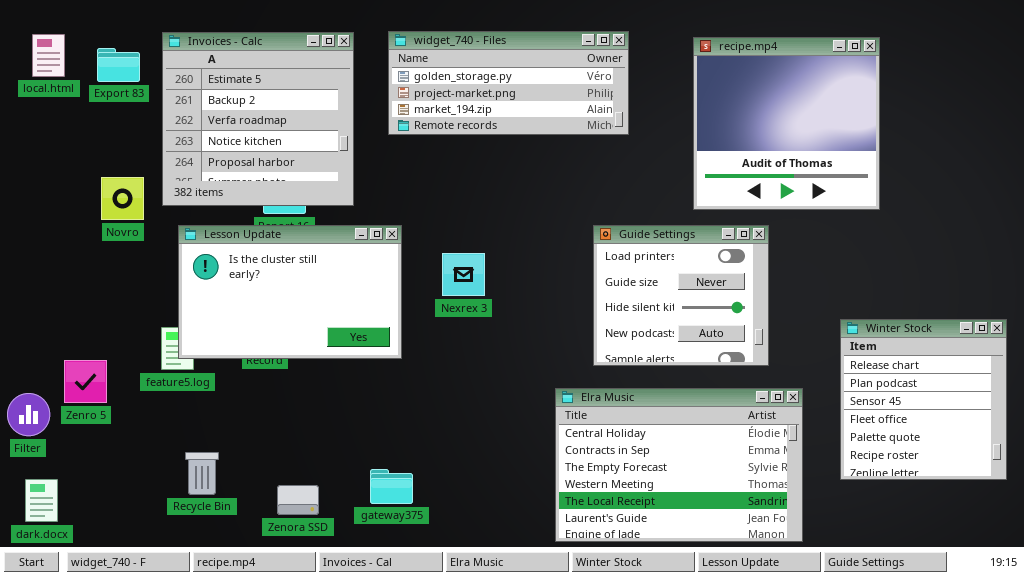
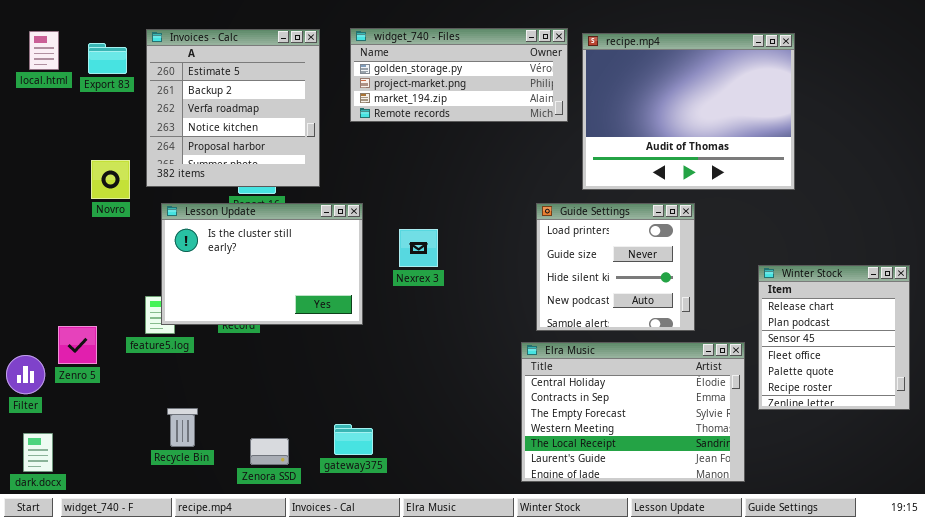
recipe.mp4: [693,37,880,210] -> [582,33,795,190], resized
Winter Stock: [840,319,1007,480] -> [758,265,910,410], moved
Elra Music: [555,388,803,542] -> [521,342,745,482], moved

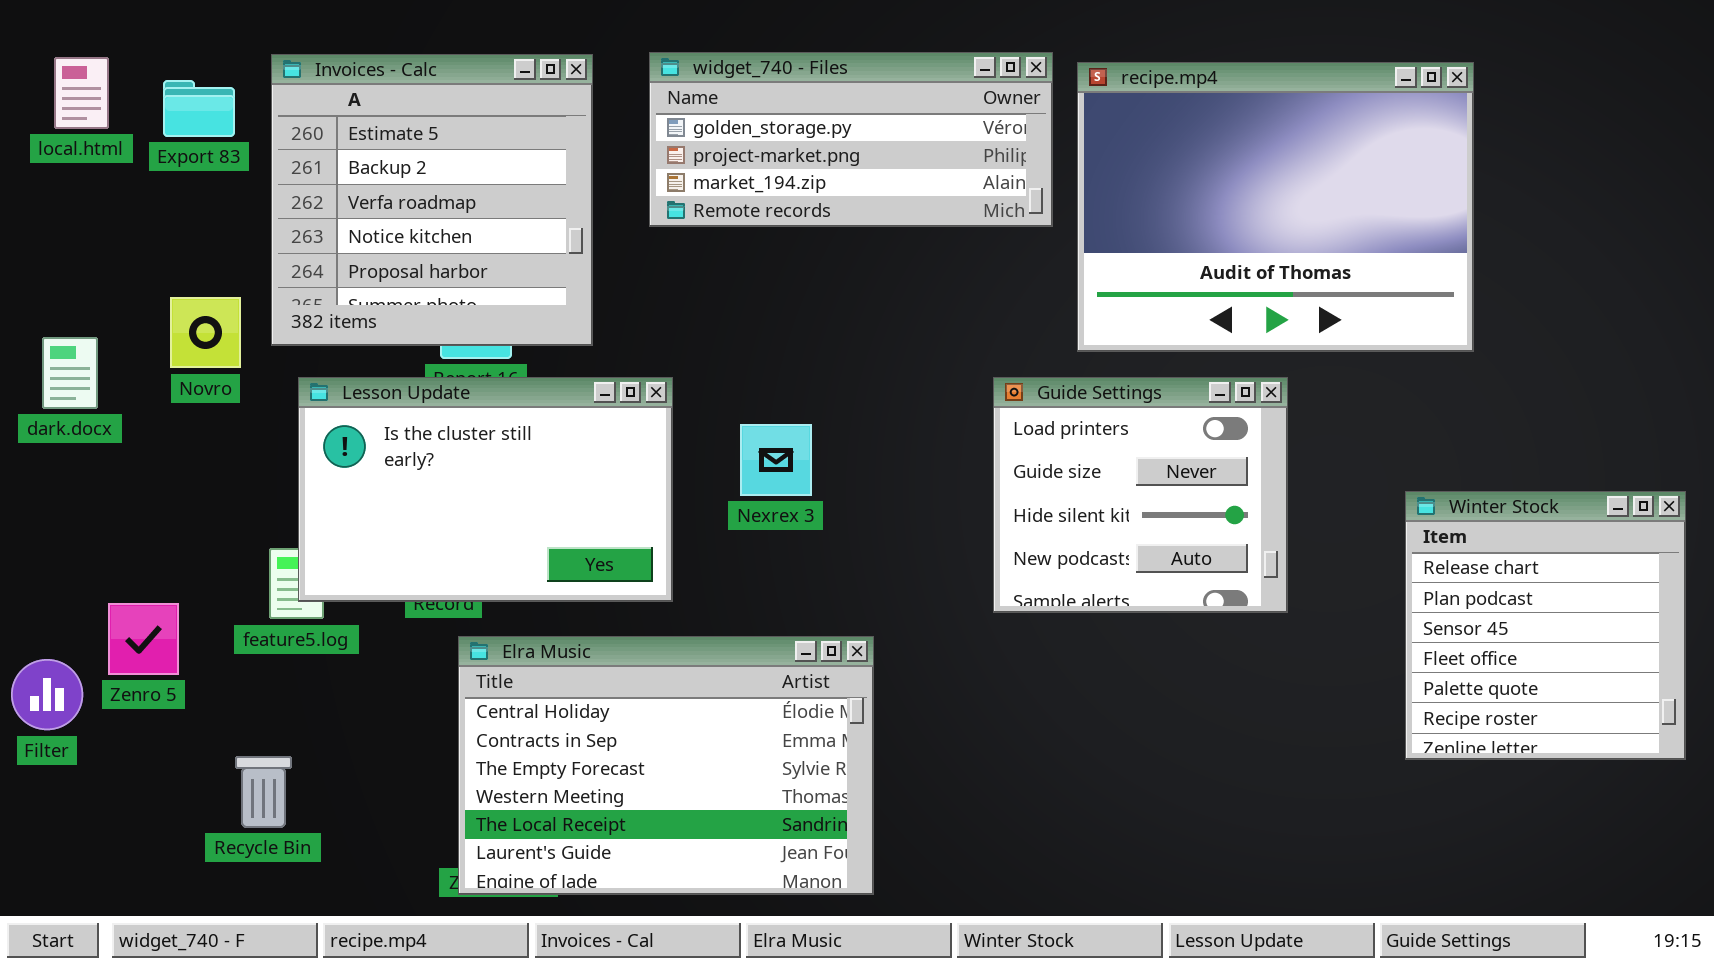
Elra Music: [521,342,745,482] -> [458,636,874,895], moved
Recycle Bin: [167,408,198,447] -> [235,756,292,828], moved
dark.docx: [23,433,53,472] -> [42,337,98,409], moved

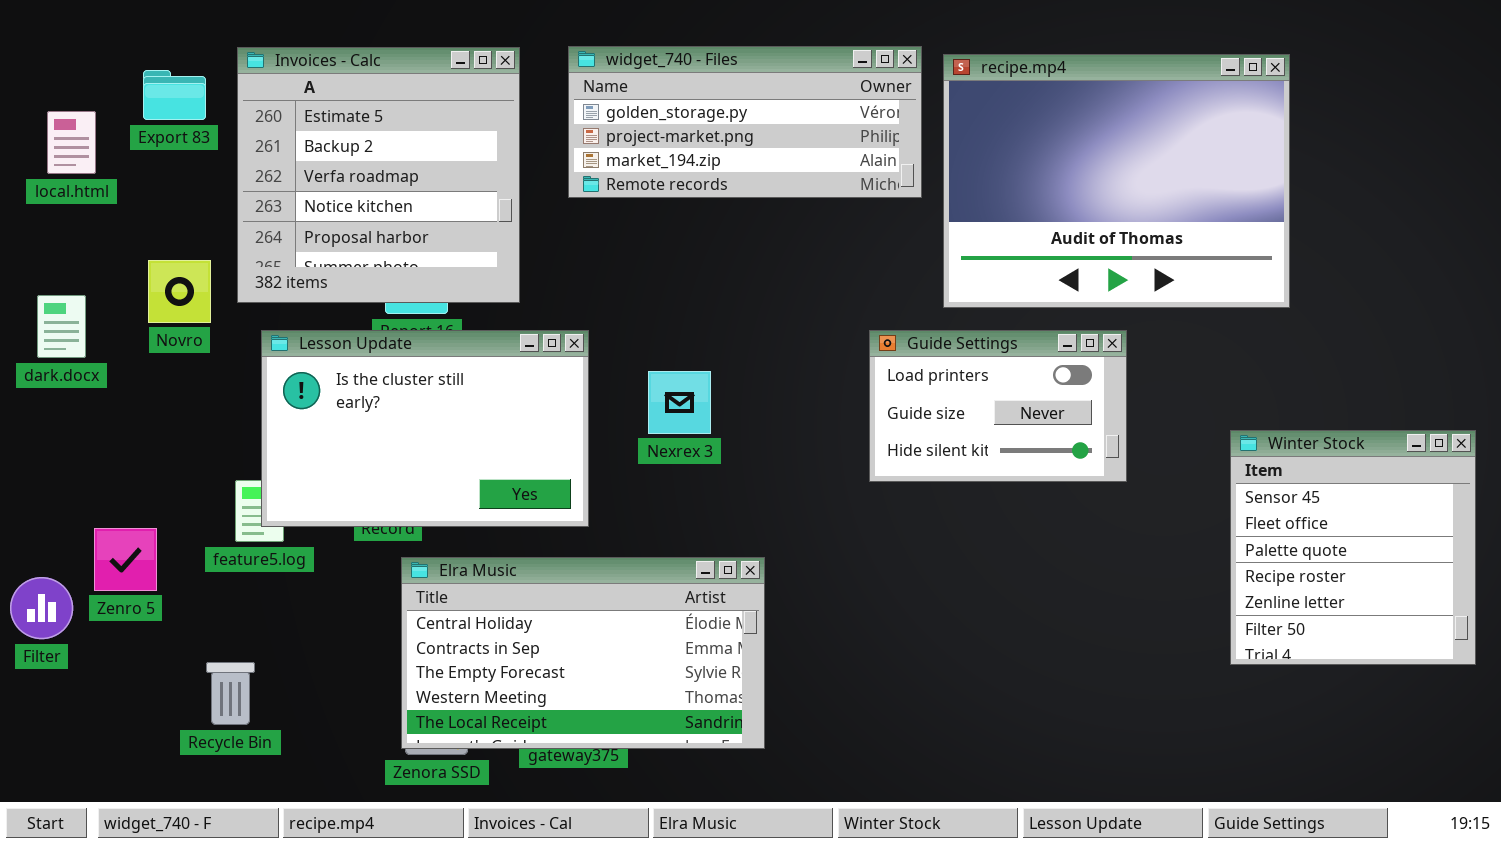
local.html: [54,57,109,129] -> [47,111,96,174], moved
Guide Settings: [993,377,1288,613] -> [869,330,1127,482], resized
Winter Stock: [1405,491,1686,760] -> [1230,430,1476,665], scrolled down 2 rows
Elra Music: [458,636,874,895] -> [401,557,765,749], resized

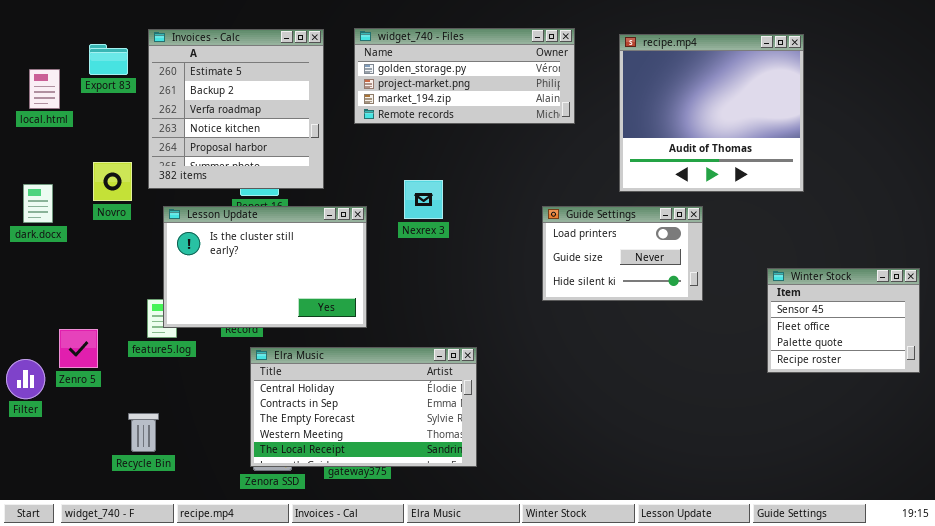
recipe.mp4: [943,54,1290,308] -> [619,34,804,192], resized
Nexrex 3: [648,371,711,434] -> [404,180,443,219], moved
Winter Stock: [1230,430,1476,665] -> [767,268,920,373], resized

